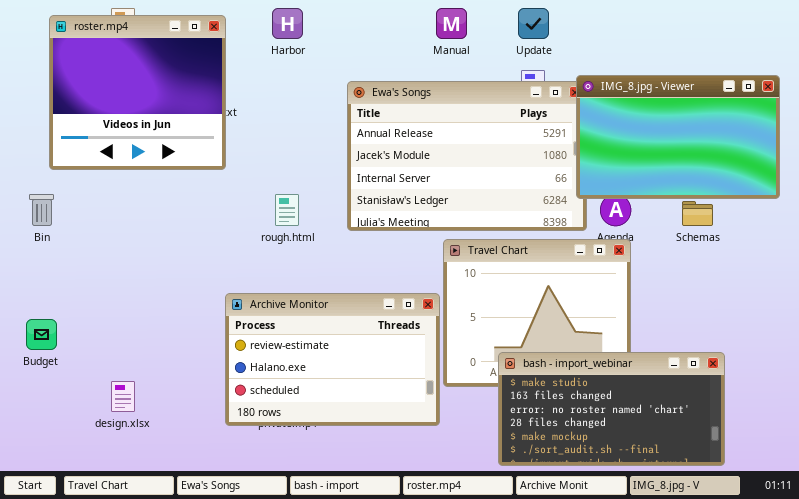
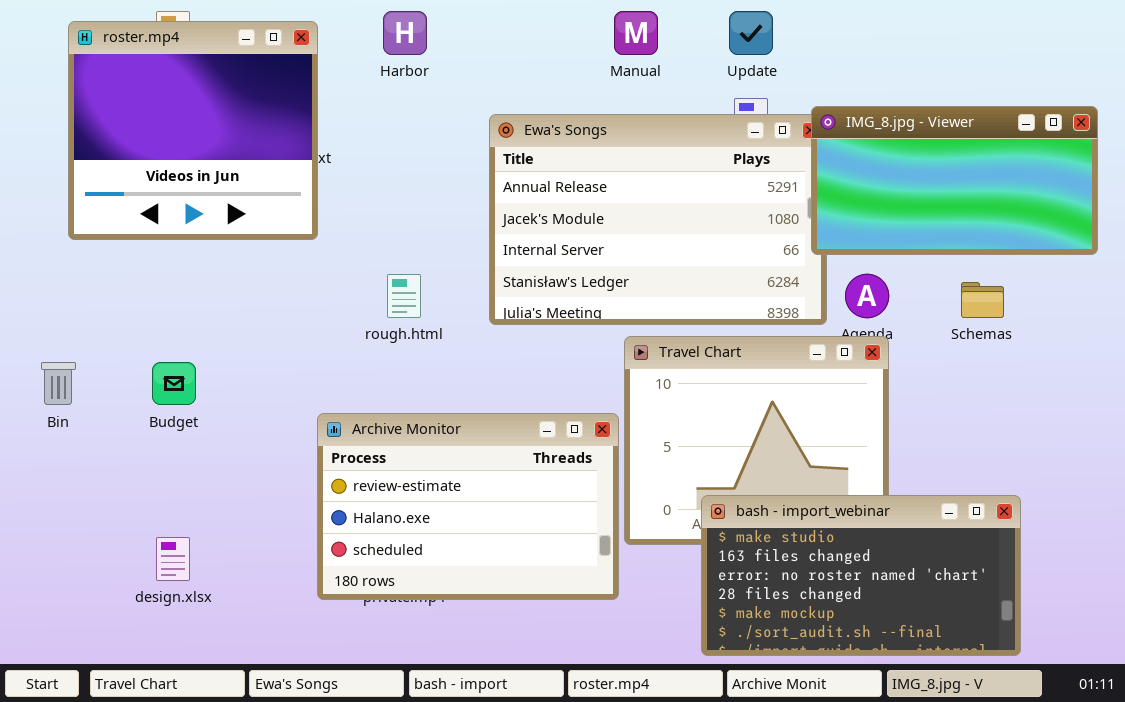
IMG_8.jpg - Viewer: [576,75,780,199] -> [811,106,1098,255], resized
Bin: [29,194,54,226] -> [41,362,76,405], moved
Budget: [26,319,57,350] -> [152,362,196,405], moved

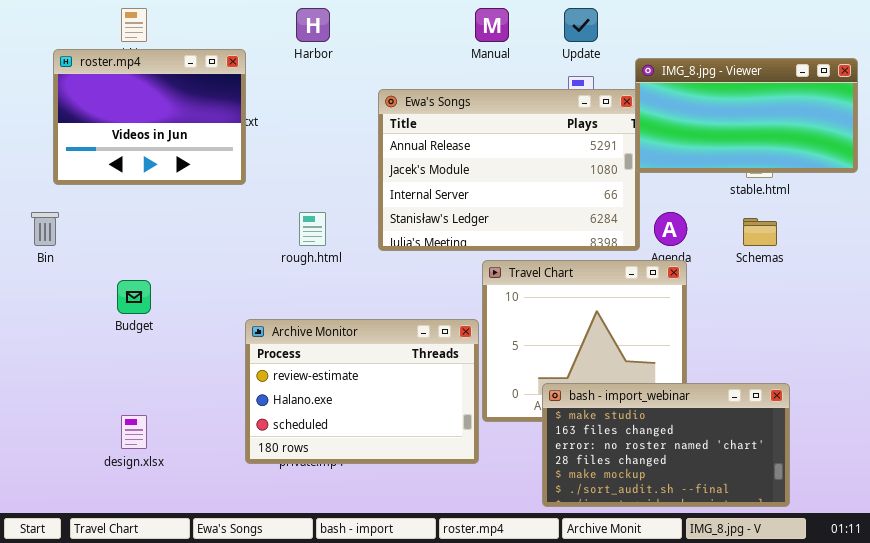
roster.mp4: [68,21,318,240] -> [53,49,246,185], resized
IMG_8.jpg - Viewer: [811,106,1098,255] -> [635,58,858,173], moved
Bin: [41,362,76,405] -> [31,212,59,246], moved

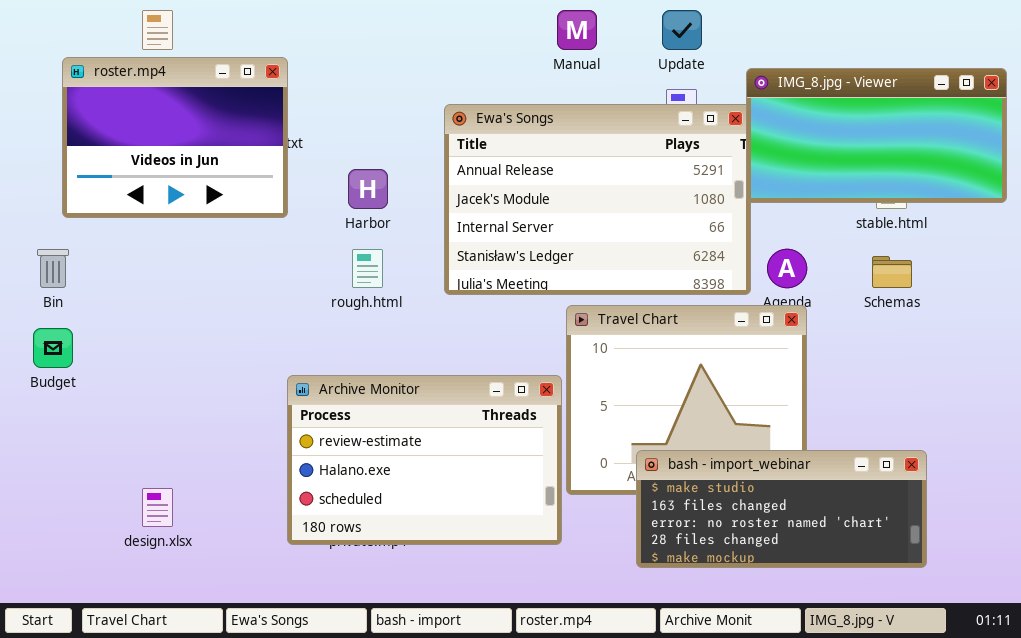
Harbor: [296,8,330,42] -> [348,169,388,209], moved
Budget: [117,280,151,314] -> [33,328,73,368], moved
bash - import_webinar: [542,383,790,507] -> [636,450,927,568], resized

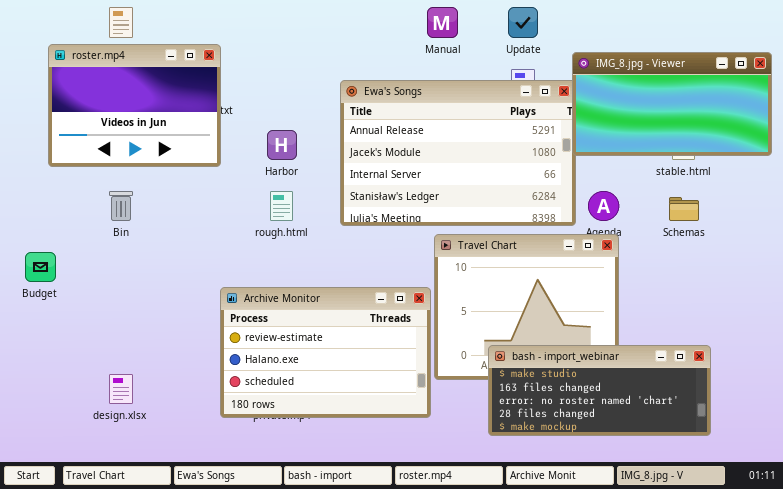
Bin: [37,249,69,288] -> [109,191,133,221], moved

